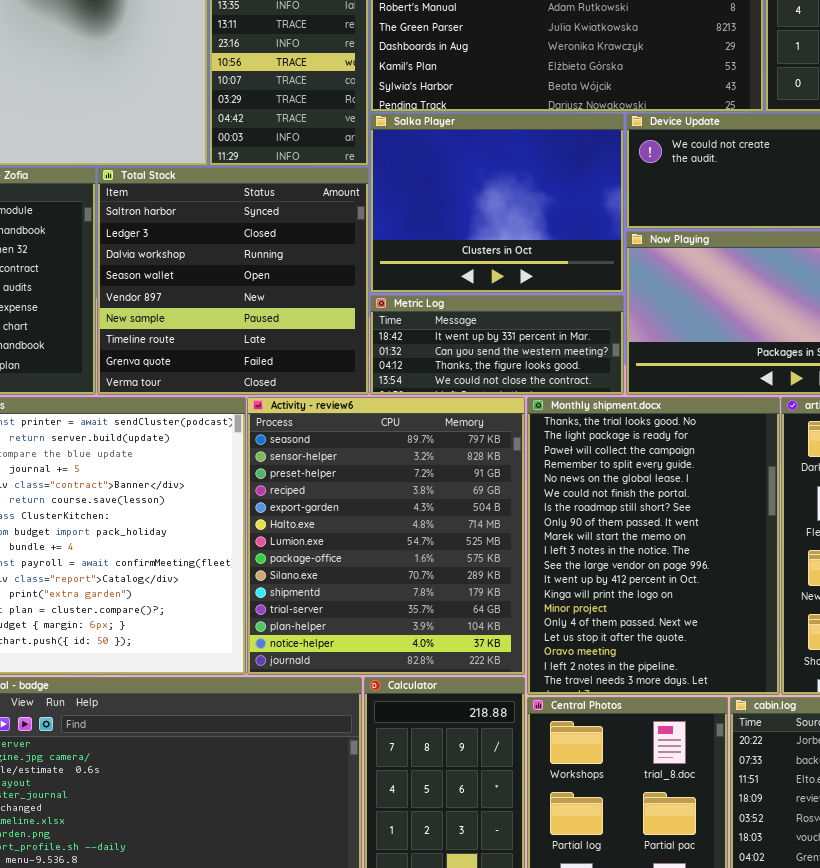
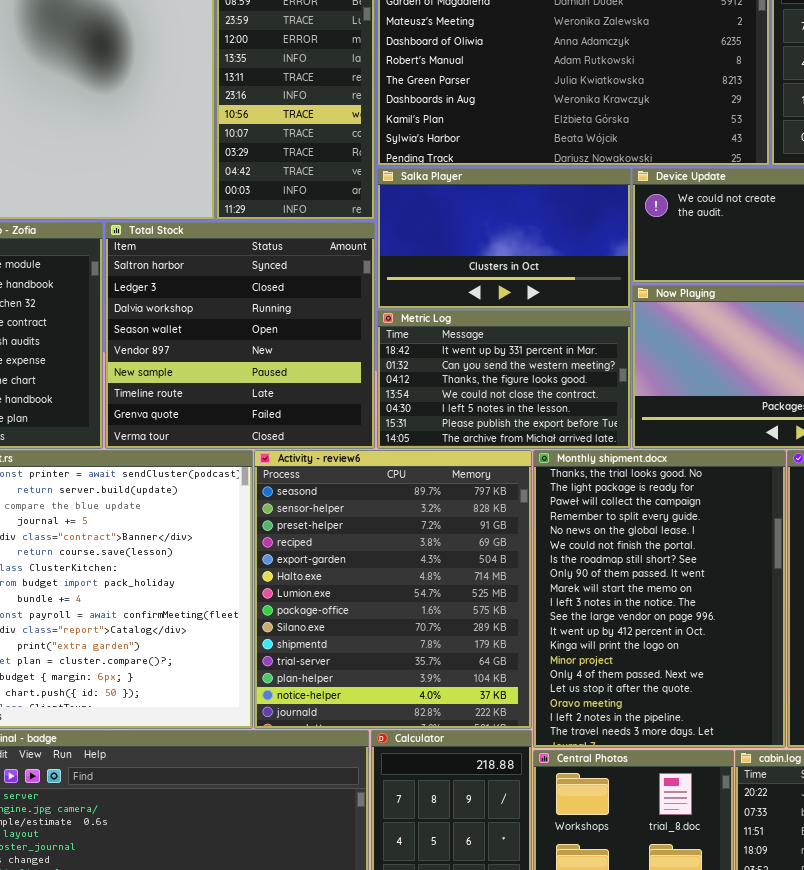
Salka Player: [370,113,624,293] -> [377,168,631,309], resized
Metric Log: [370,295,624,395] -> [377,310,631,449], resized

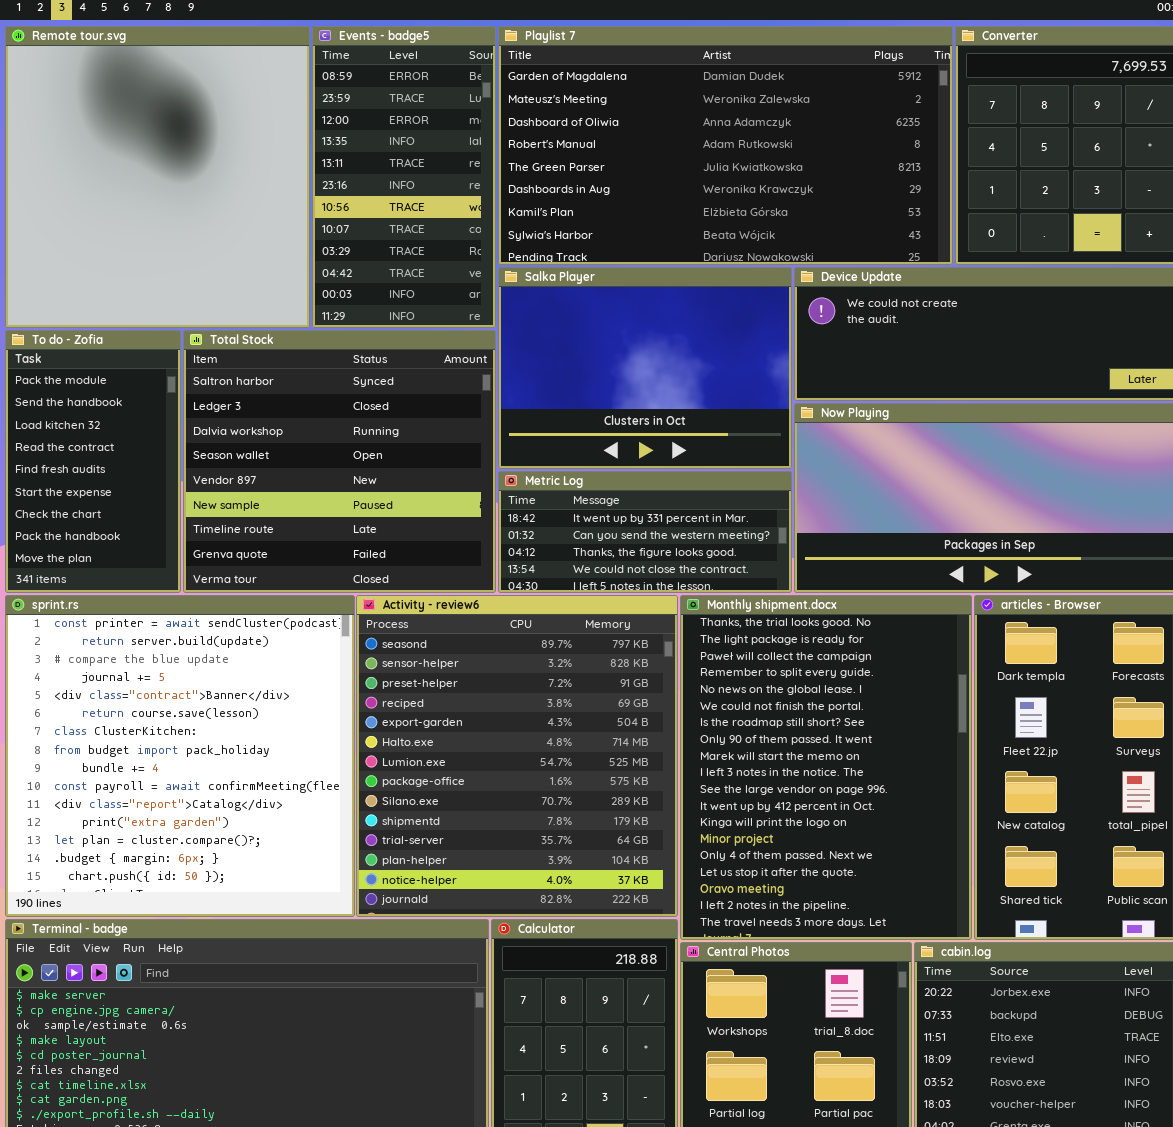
Salka Player: [377,168,631,309] -> [498,267,792,469], resized
Metric Log: [377,310,631,449] -> [498,471,792,593], resized

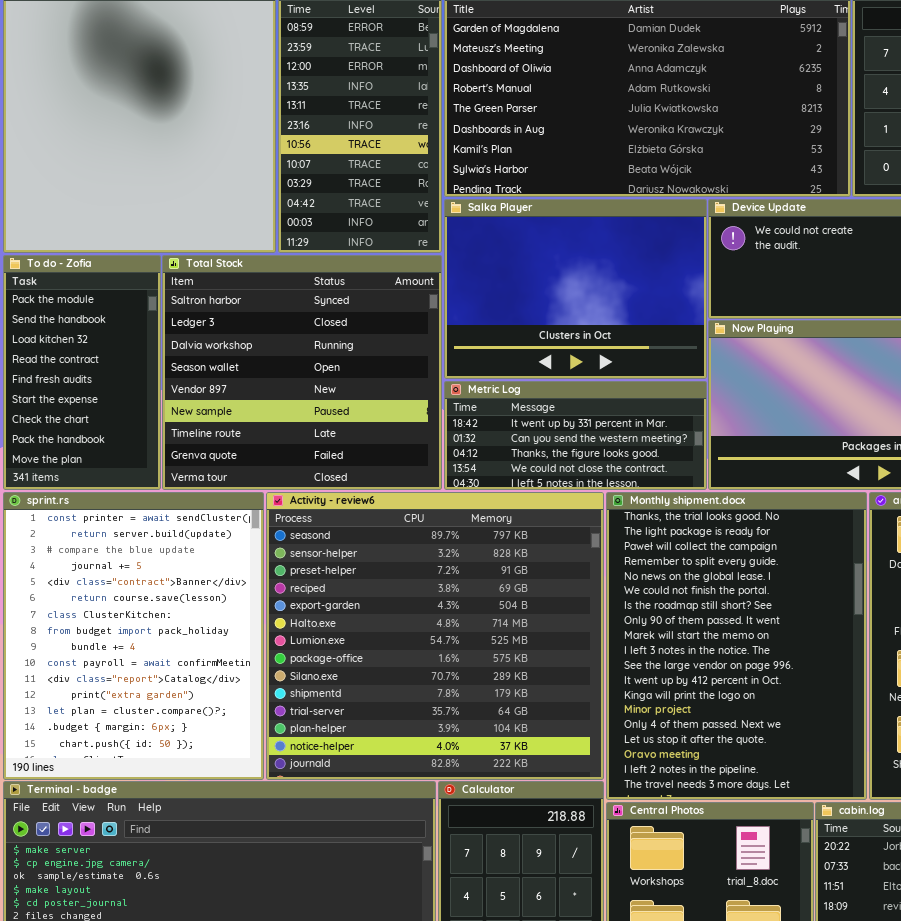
sprint.rs: [5,595,355,917] -> [3,492,264,780], resized
Activity - review6: [356,595,678,917] -> [266,492,604,780], resized

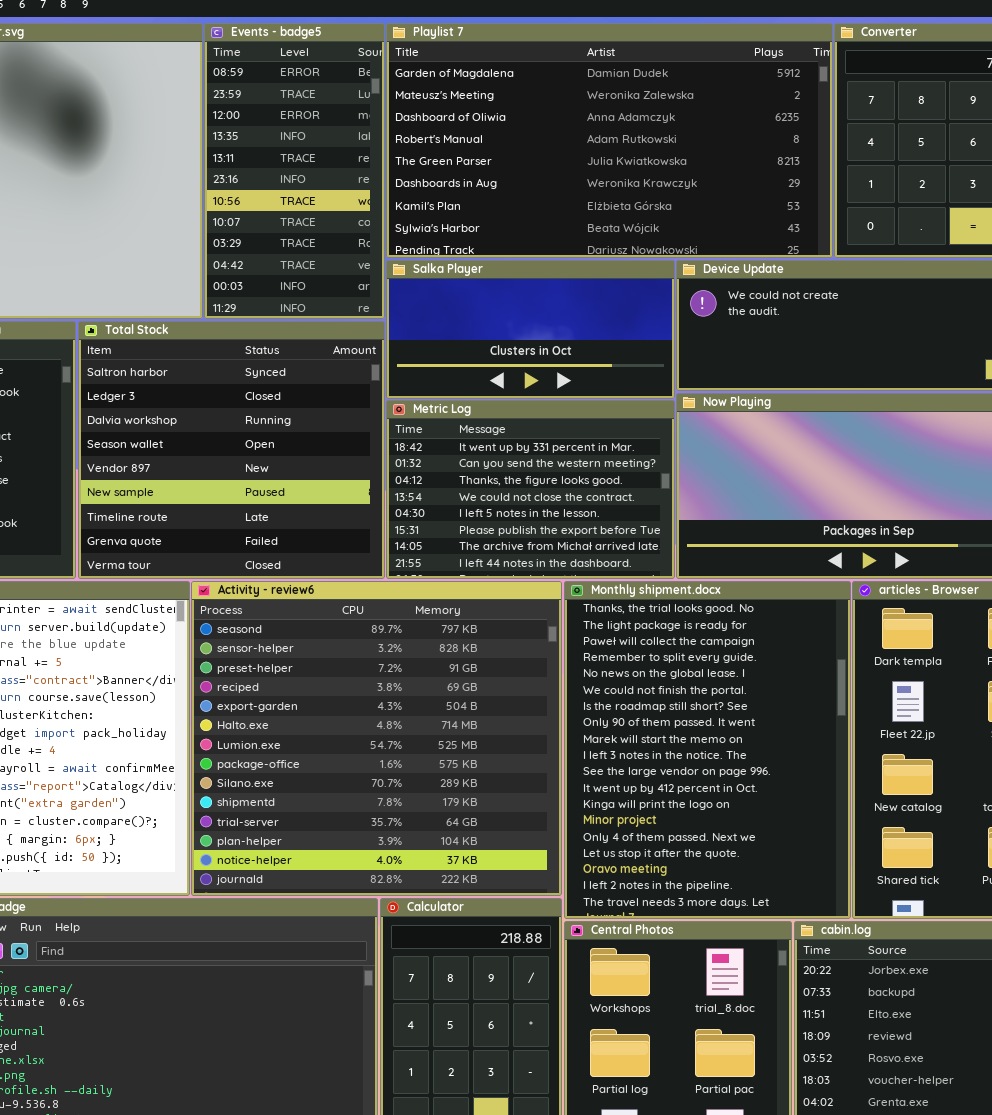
Salka Player: [444,199,707,379] -> [386,260,675,399], resized
Metric Log: [444,381,707,490] -> [386,400,675,579], resized

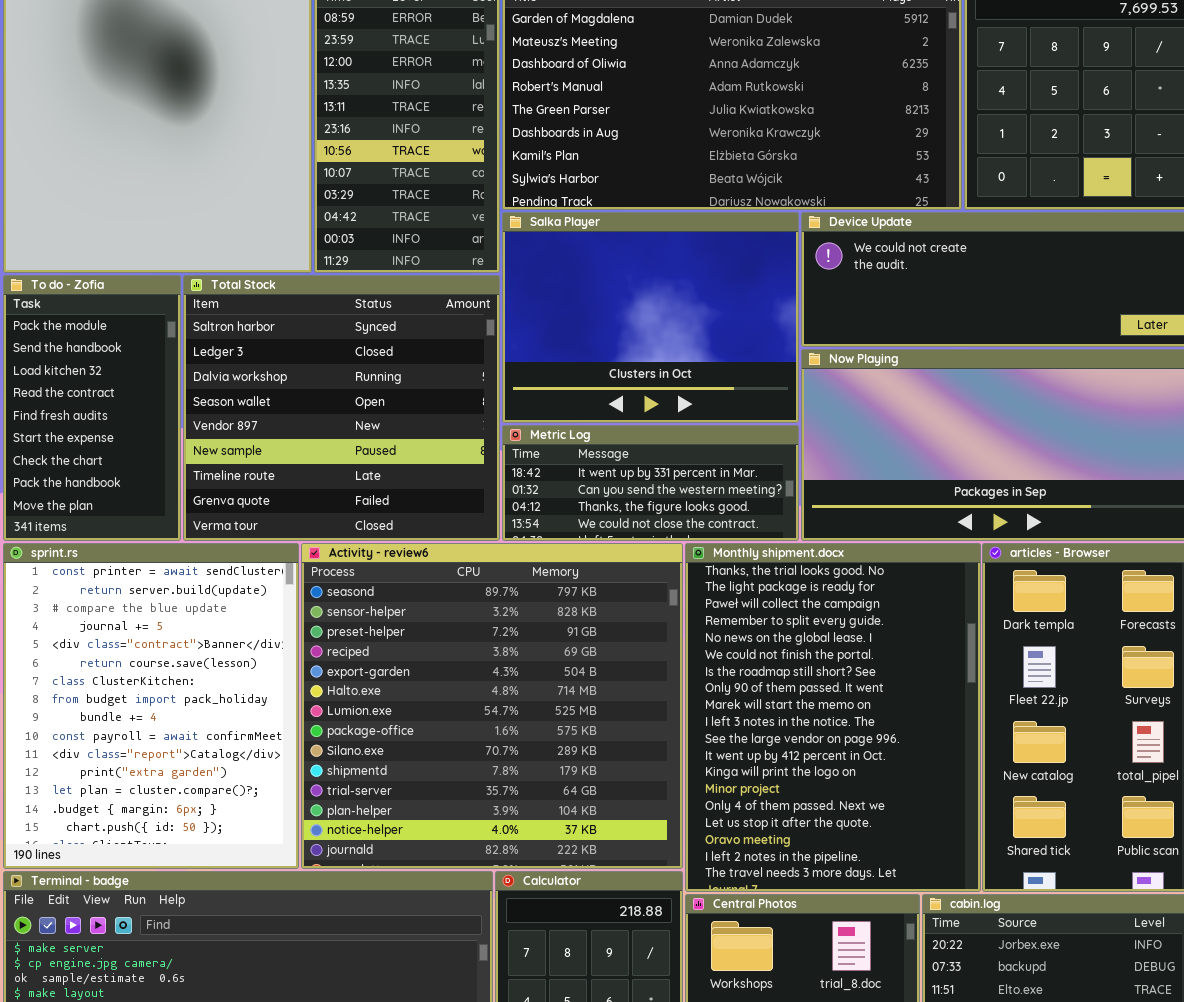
Salka Player: [386,260,675,399] -> [502,212,799,423], resized
Metric Log: [386,400,675,579] -> [502,425,799,541], resized

